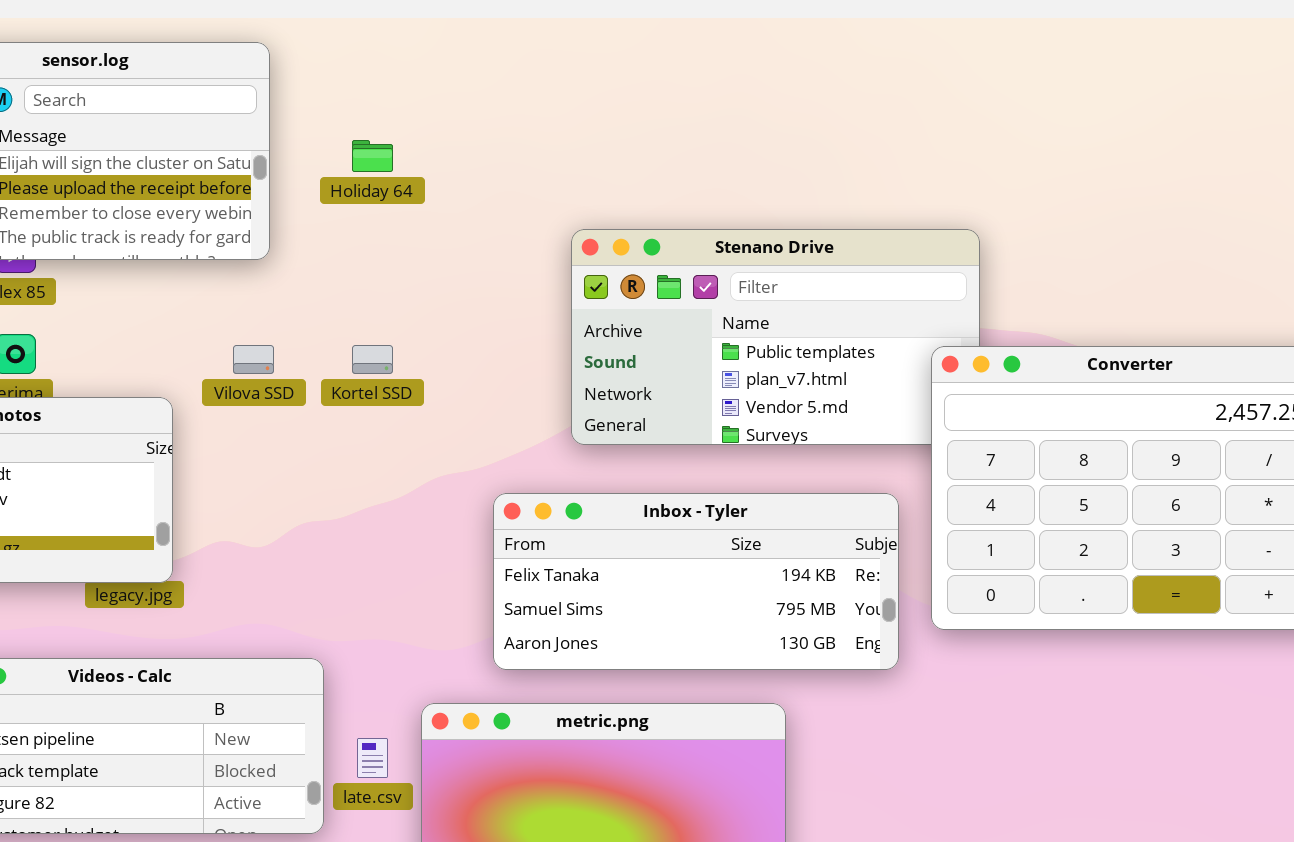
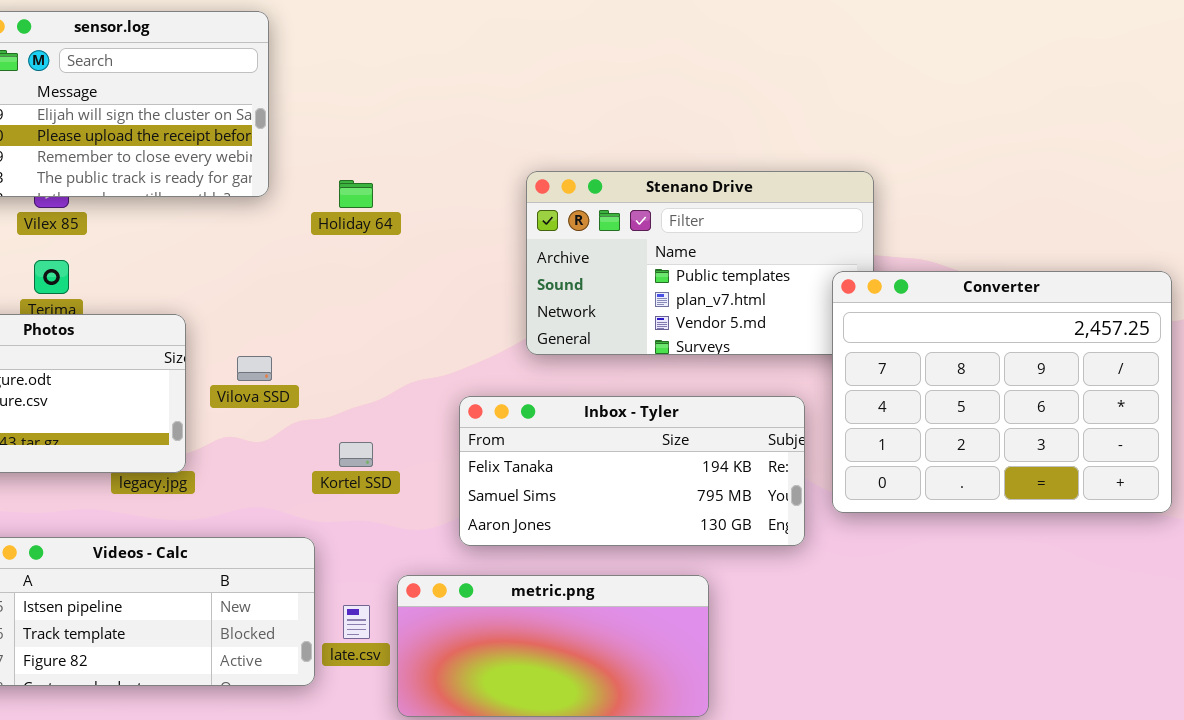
Holiday 64: [352,140,393,172] -> [339,180,373,208], moved
Vilova SSD: [233,345,274,374] -> [237,356,272,381], moved
Kortel SSD: [352,345,393,374] -> [339,442,373,467], moved

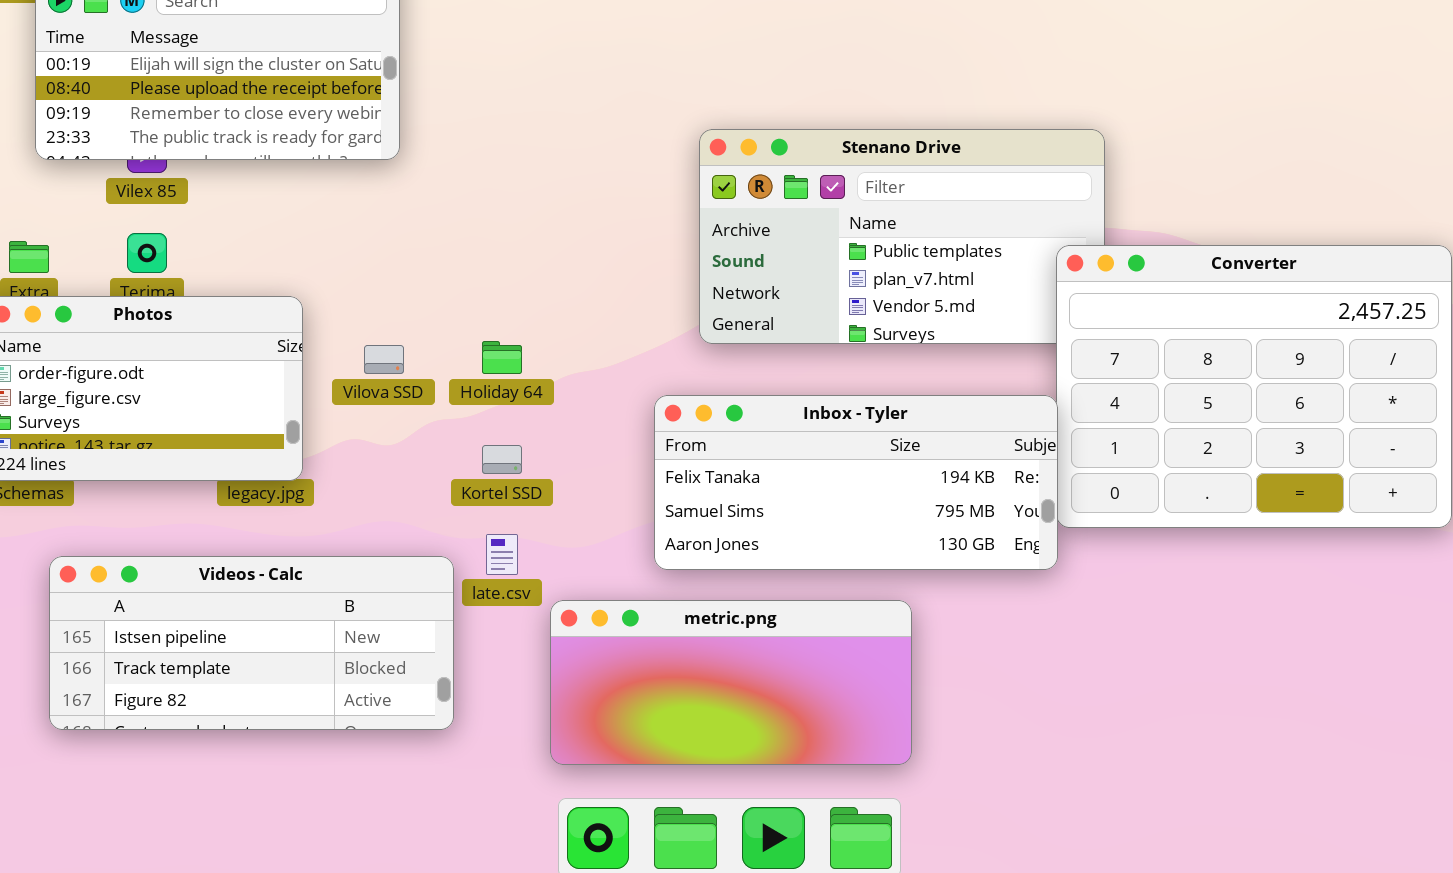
Holiday 64: [339,180,373,208] -> [482,341,522,374], moved
Inbox - Tyler: [459,396,805,546] -> [654,395,1058,570], moved
late.csv: [343,605,370,639] -> [486,534,518,575], moved

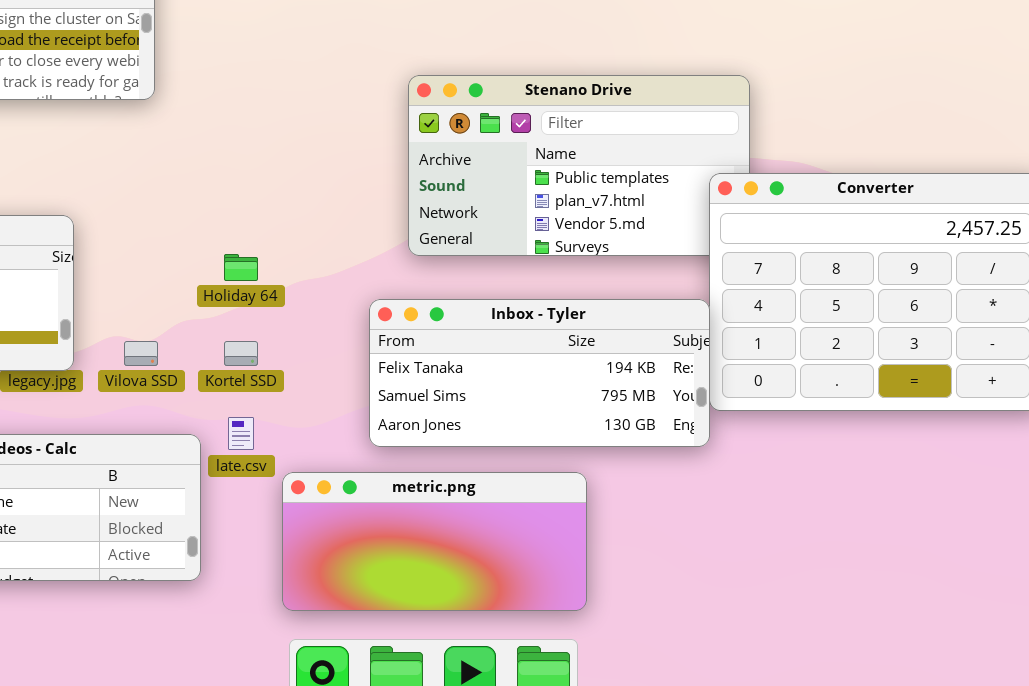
Vilova SSD: [364,345,404,374] -> [124,341,158,366], moved

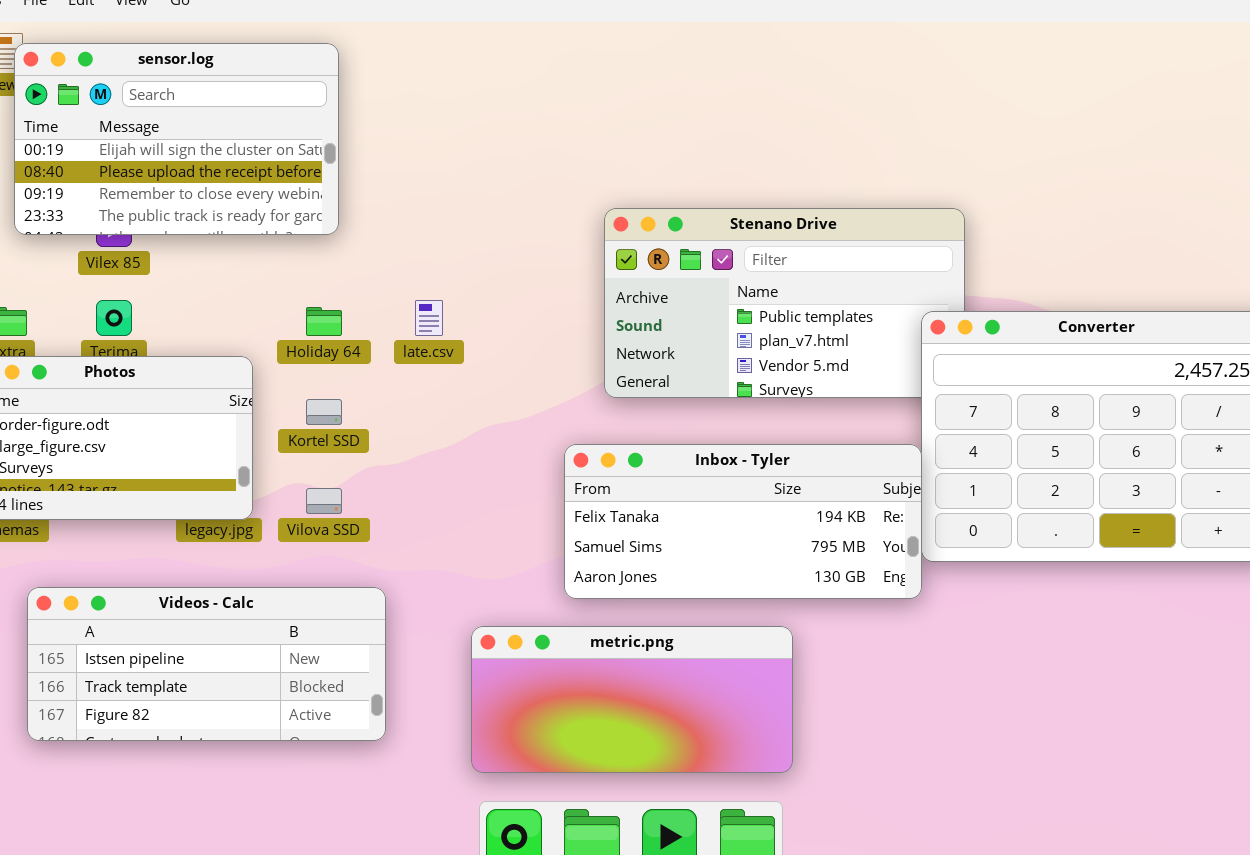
Holiday 64: [224,254,258,281] -> [306,307,342,336], moved
Kortel SSD: [224,341,258,366] -> [306,399,342,425], moved
late.csv: [228,417,254,450] -> [415,300,443,336], moved

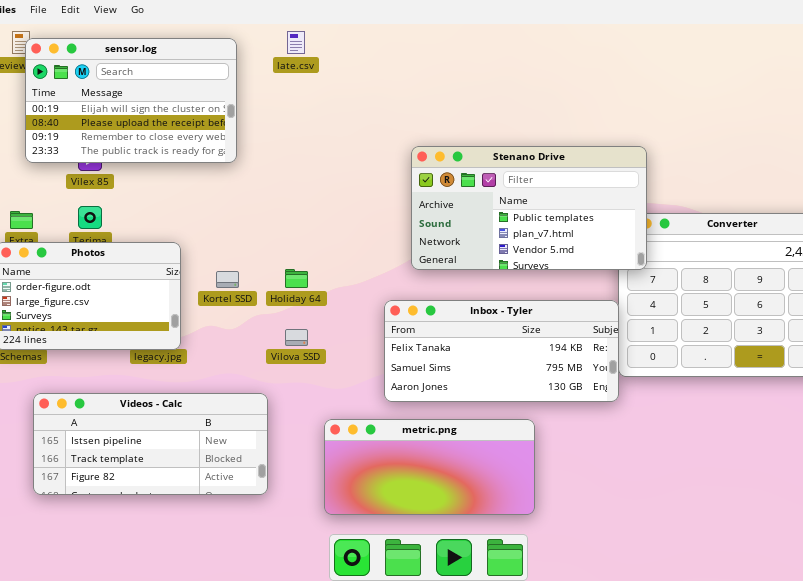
Stenano Drive: [604,208,965,398] -> [411,146,647,270], raised
late.csv: [415,300,443,336] -> [287,31,305,54], moved
Holiday 64: [306,307,342,336] -> [285,269,308,288], moved
Vilova SSD: [306,488,342,514] -> [285,329,308,346], moved

